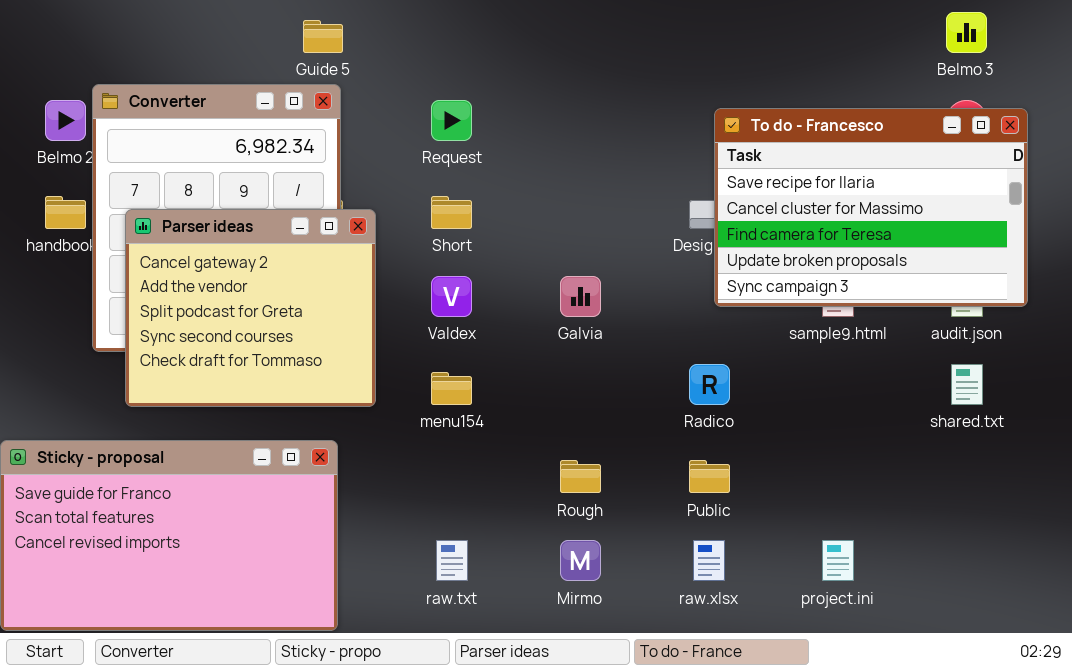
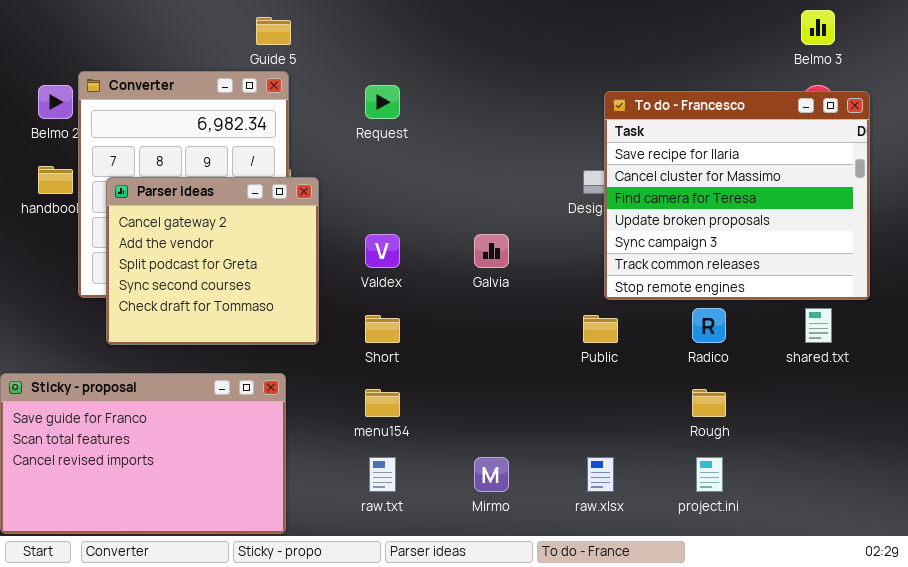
To do - Francesco: [714,108,1028,307] -> [604,91,870,300], resized
Short: [431,196,472,229] -> [365,315,400,343], moved
Radico: [689,364,730,405] -> [692,308,726,343], moved
menu154: [431,372,472,405] -> [365,389,400,417], moved
Rough: [560,460,601,493] -> [692,389,726,417], moved
Public: [689,460,730,493] -> [583,315,618,343], moved

